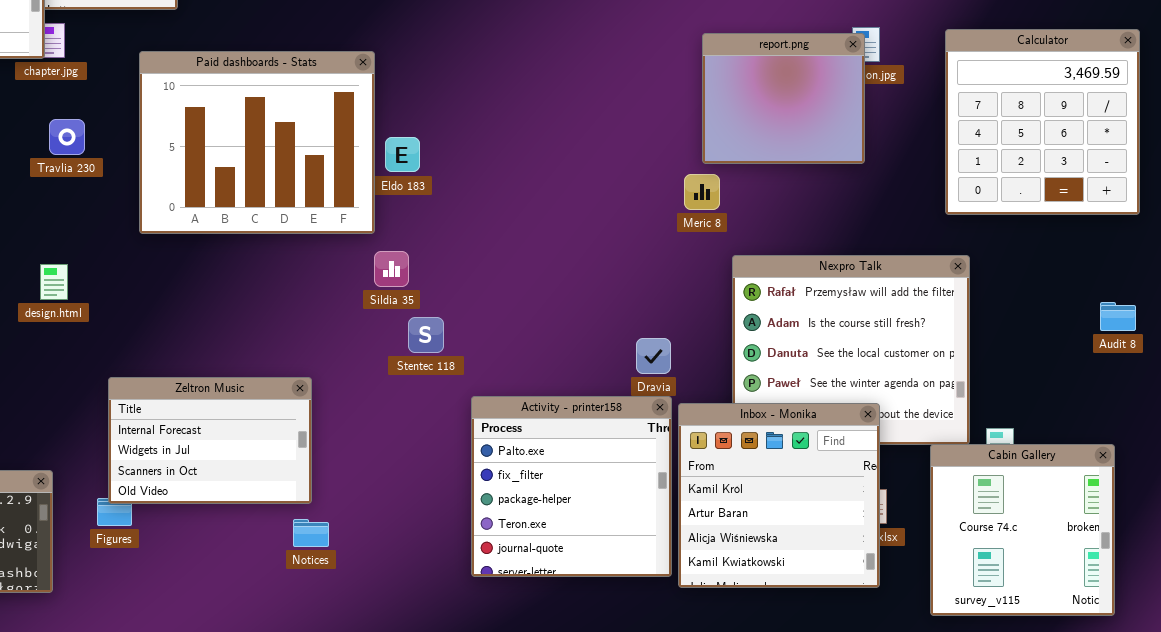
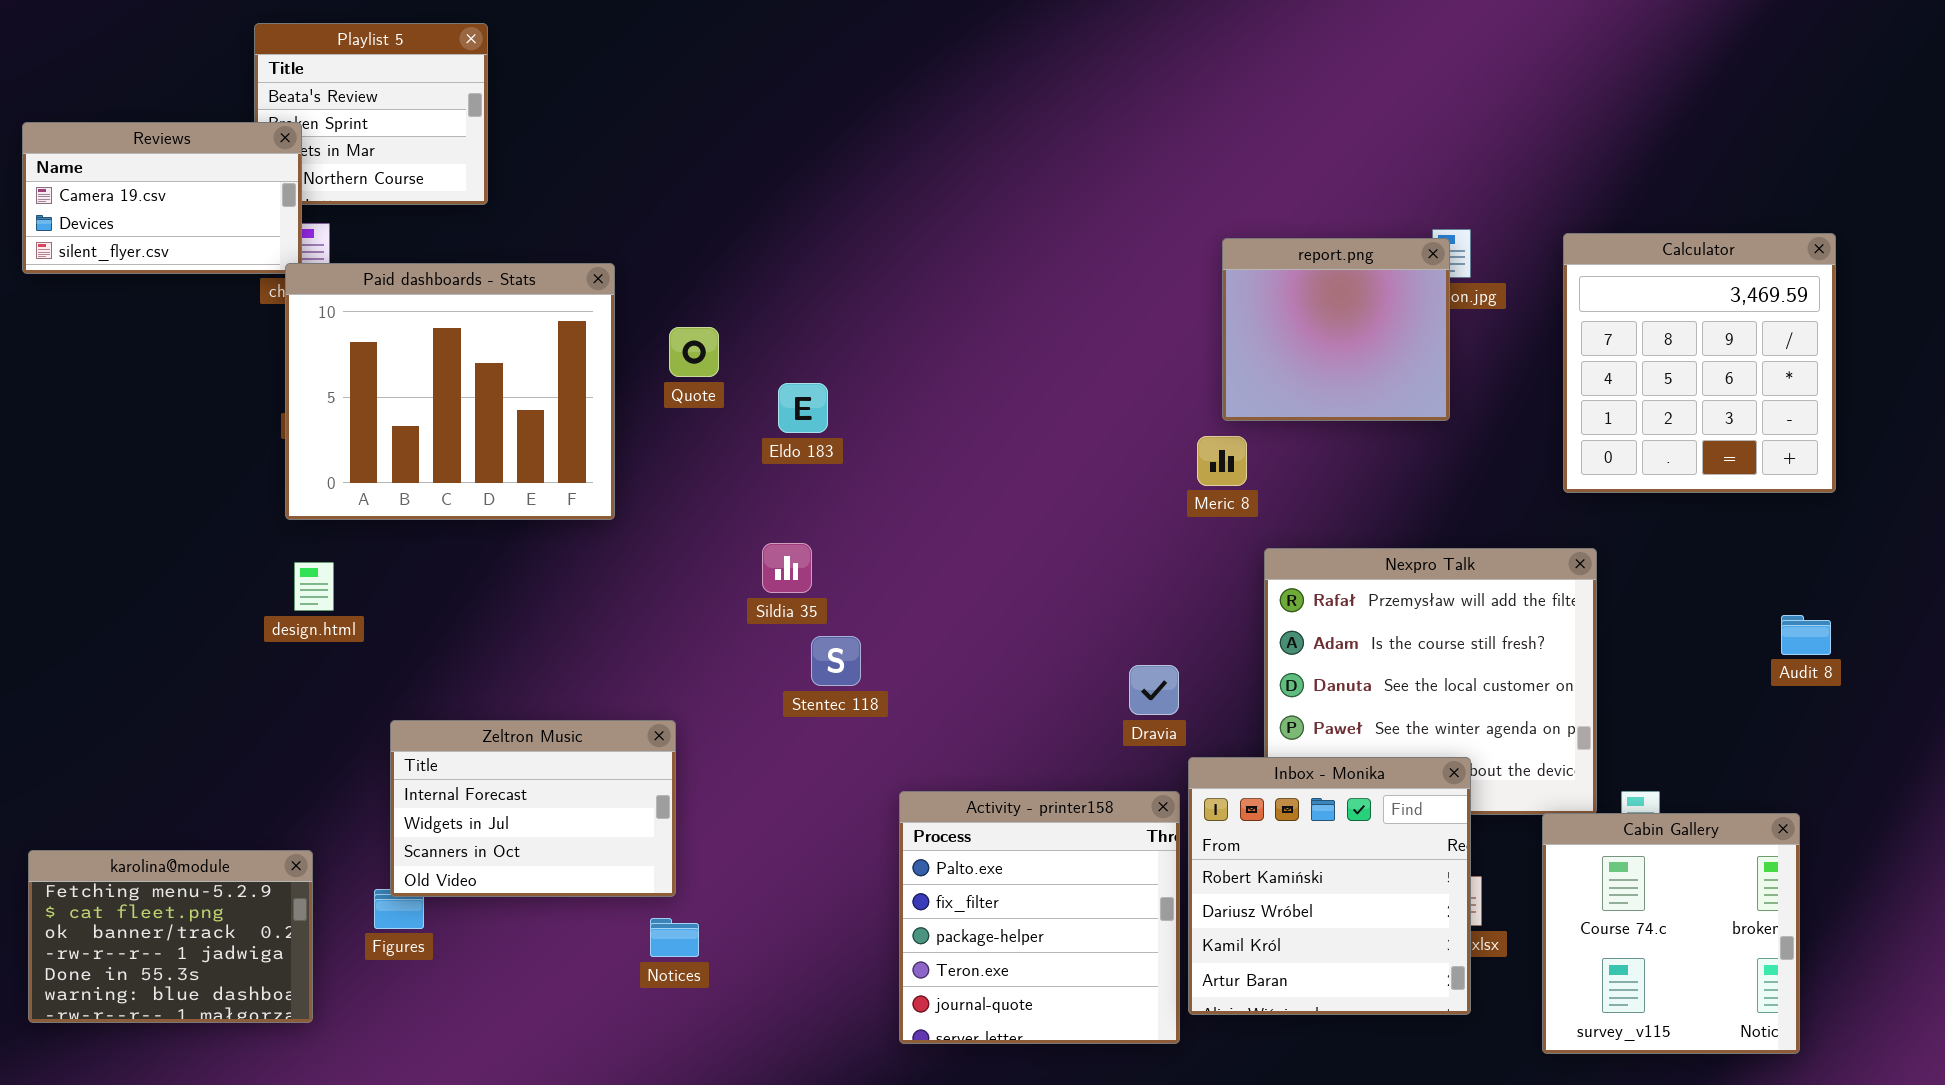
Paid dashboards - Stats: [139,51,375,234] -> [285,263,615,520], moved
Activity - printer158: [471,396,672,577] -> [899,791,1180,1044], moved
Inbox - Monika: [678,403,880,588] -> [1188,757,1471,1015], scrolled up 2 rows

